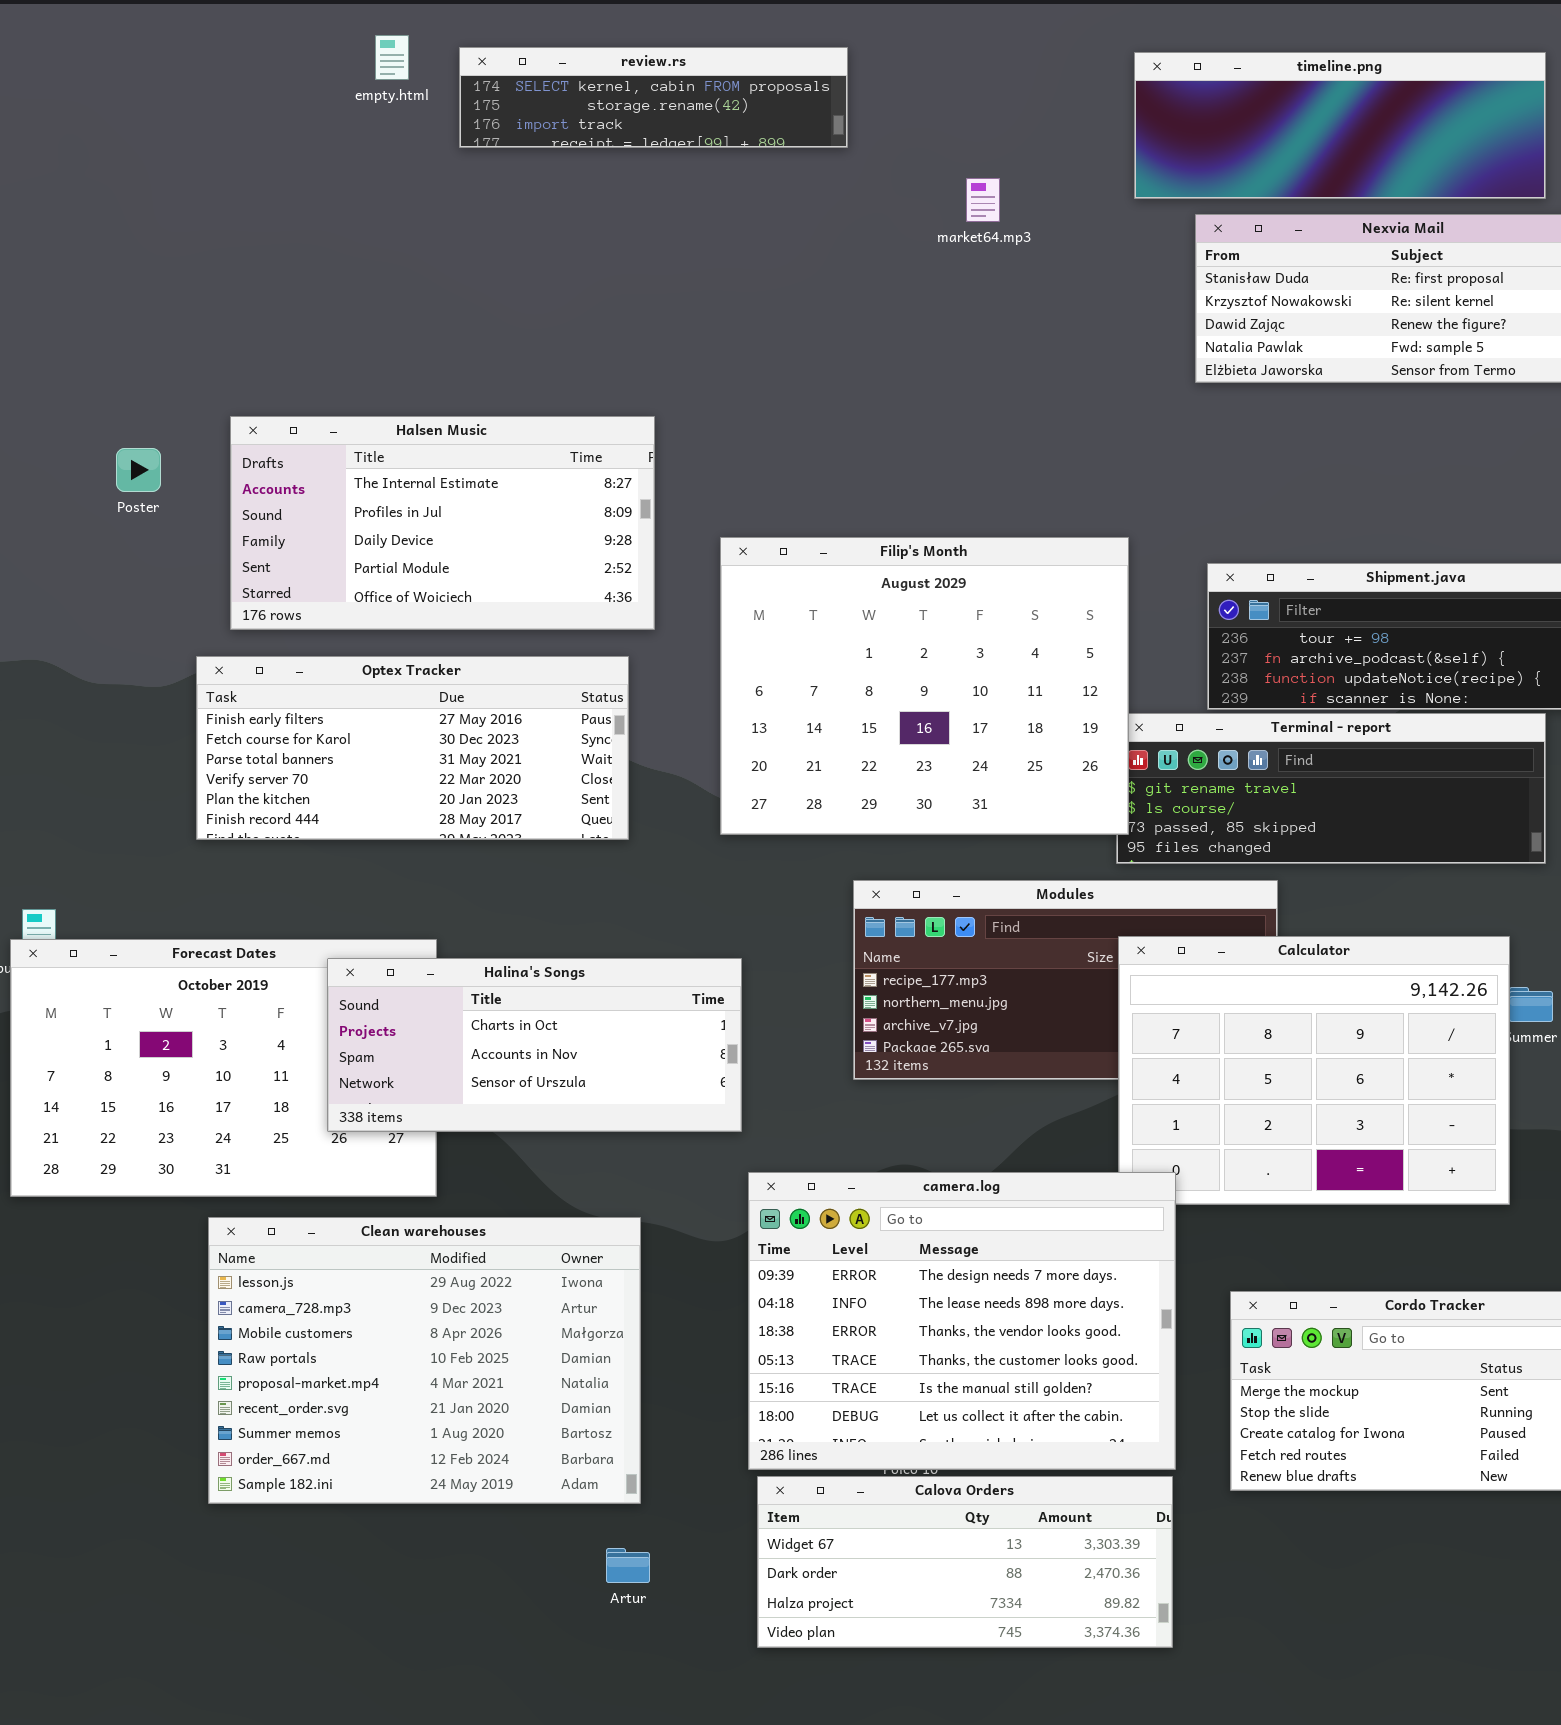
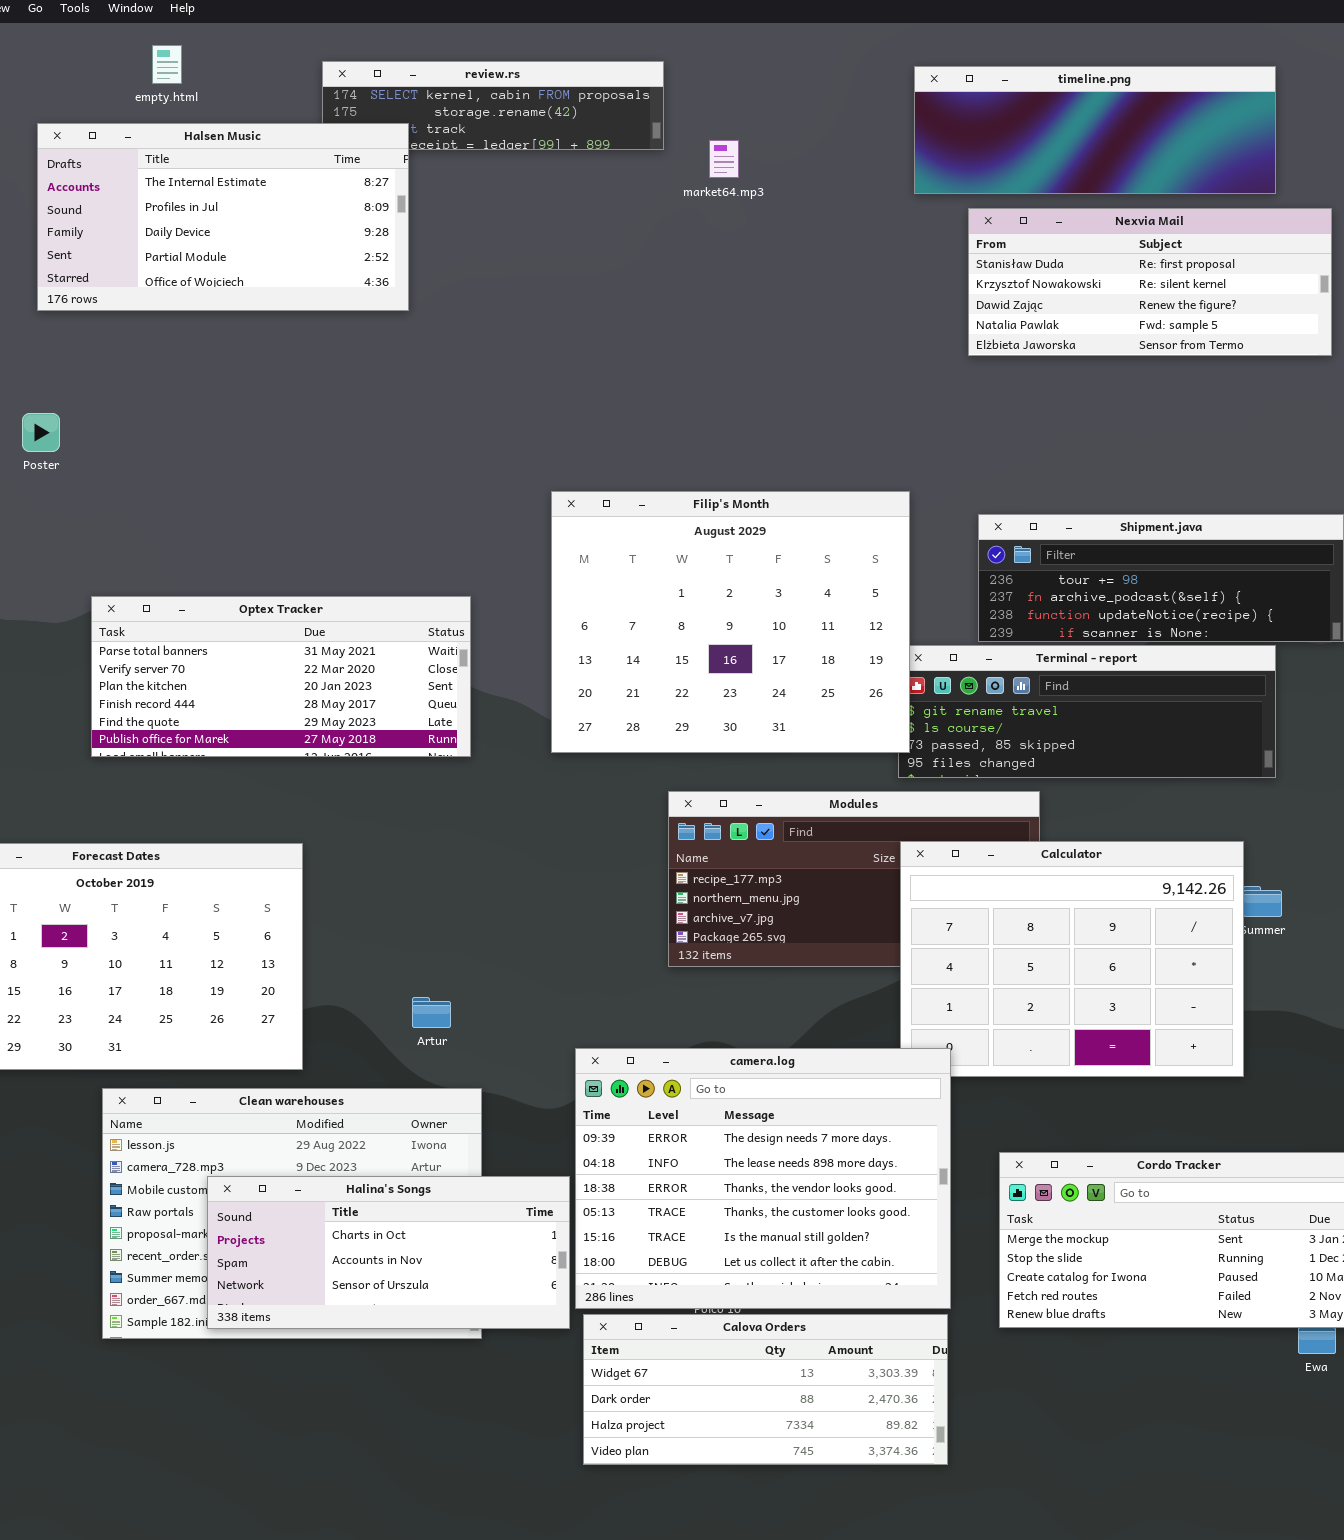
empty.html: [375,35,409,80] -> [152,45,182,84], moved
market64.mp3: [966,178,1000,222] -> [709,140,739,178], moved
Halsen Music: [230,416,655,630] -> [37,123,409,311], moved
Optex Tracker: [196,656,629,840] -> [91,596,471,757], scrolled down 2 rows
Halina's Songs: [327,958,742,1132] -> [207,1176,570,1329], moved
Artur: [606,1548,650,1583] -> [412,997,451,1028], moved

